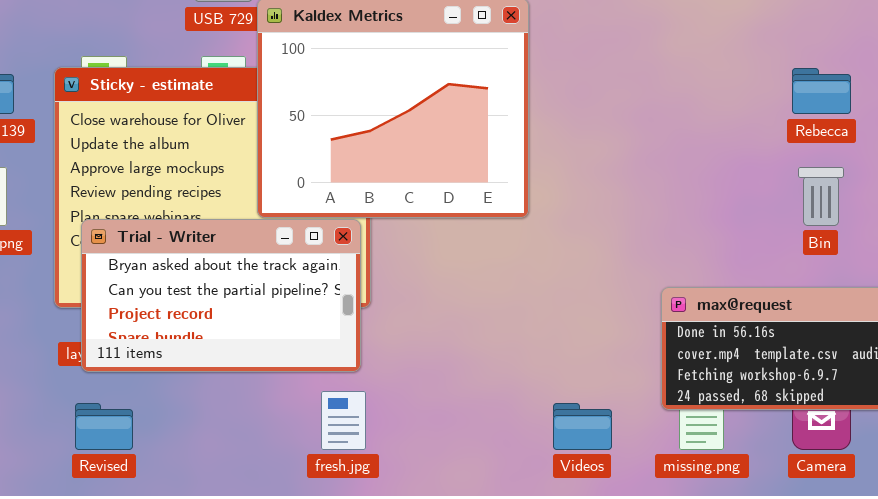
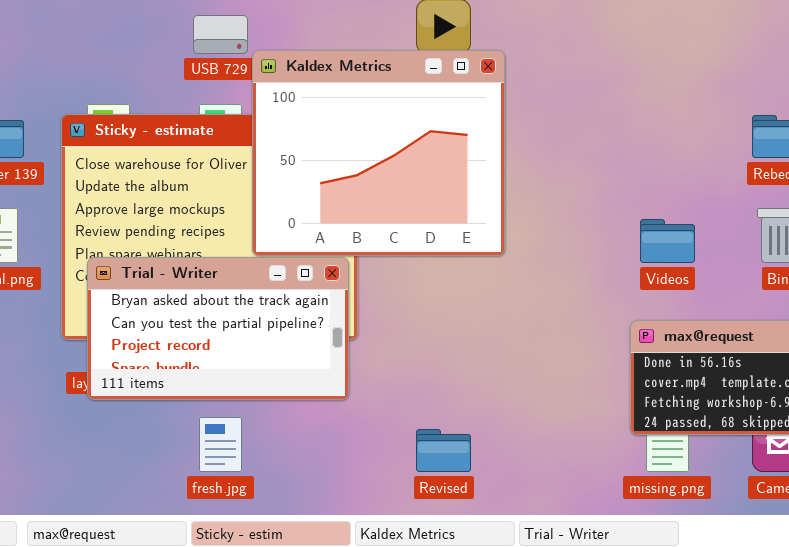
fresh.jpg: [321,391,366,450] -> [199,417,242,472], moved
Revised: [75,403,133,450] -> [416,429,471,472], moved
Videos: [553,403,612,450] -> [640,219,695,263], moved

